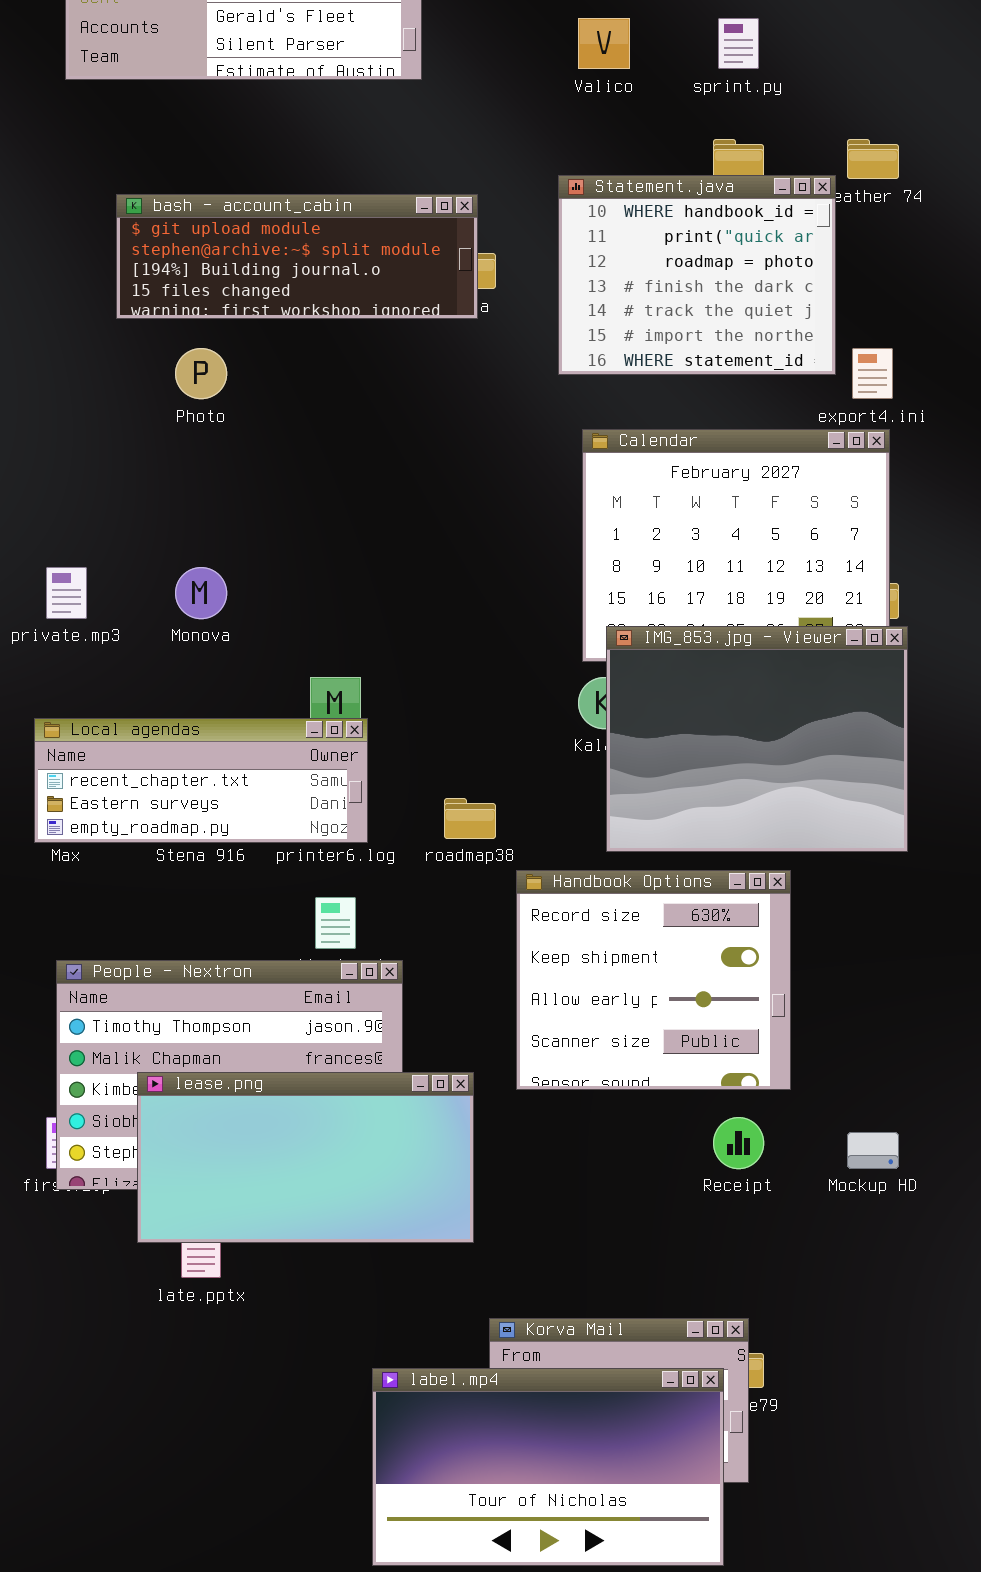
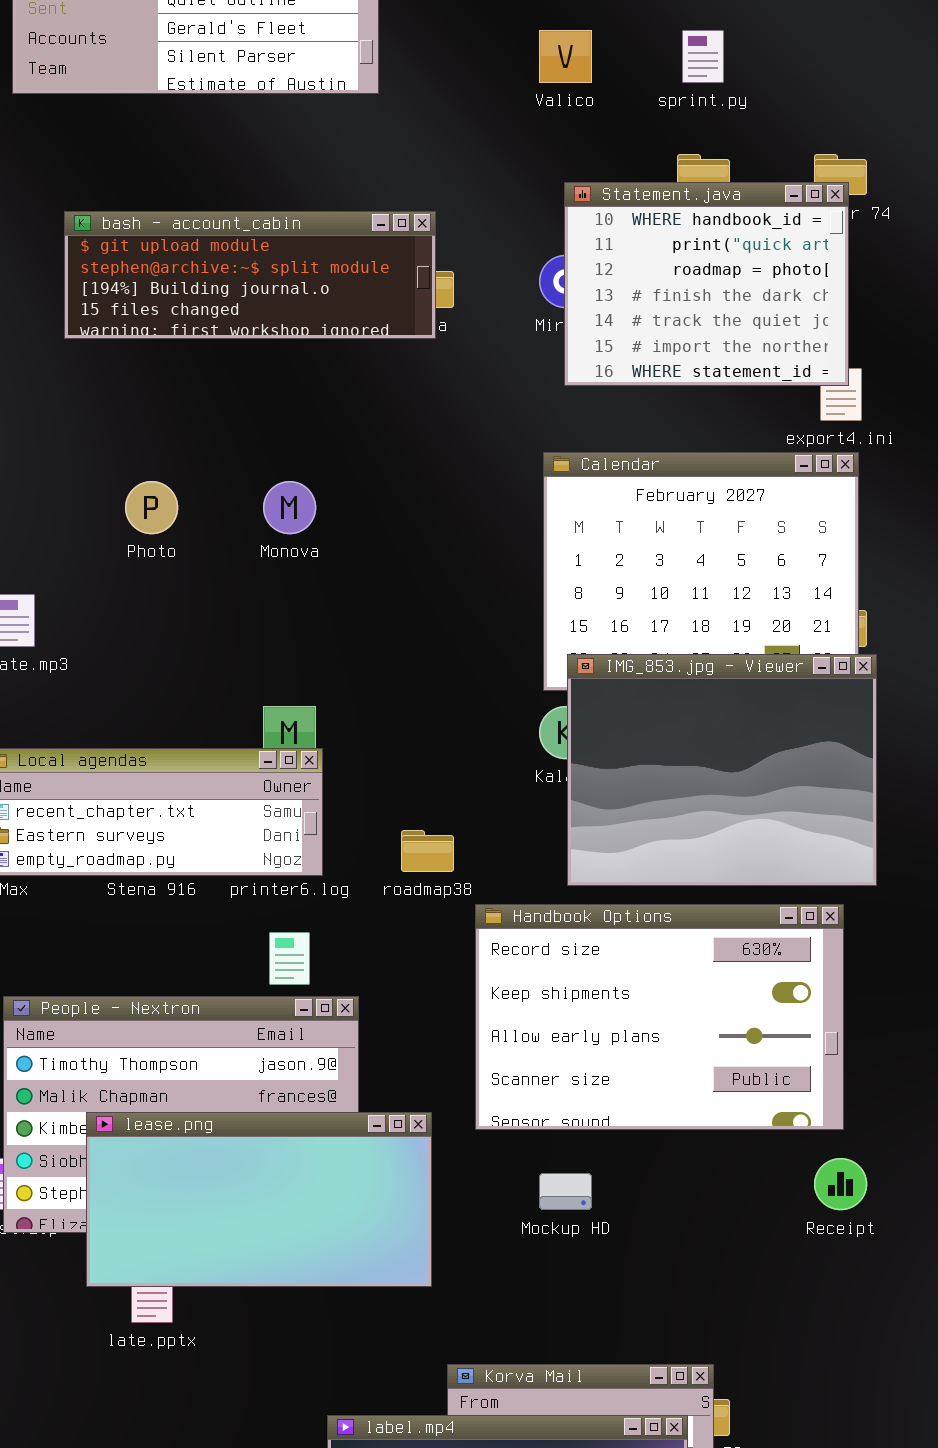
Statement.java: [558,175,836,375] -> [564,182,849,386], moved
Photo: [175,348,227,399] -> [125,481,178,534], moved
Monova: [175,567,227,619] -> [263,481,316,534], moved
Handbook Options: [516,870,791,1090] -> [475,904,844,1130], resized
Receipt: [713,1117,764,1169] -> [814,1158,867,1210], moved
Mockup HD: [847,1132,899,1169] -> [539,1173,592,1210], moved

